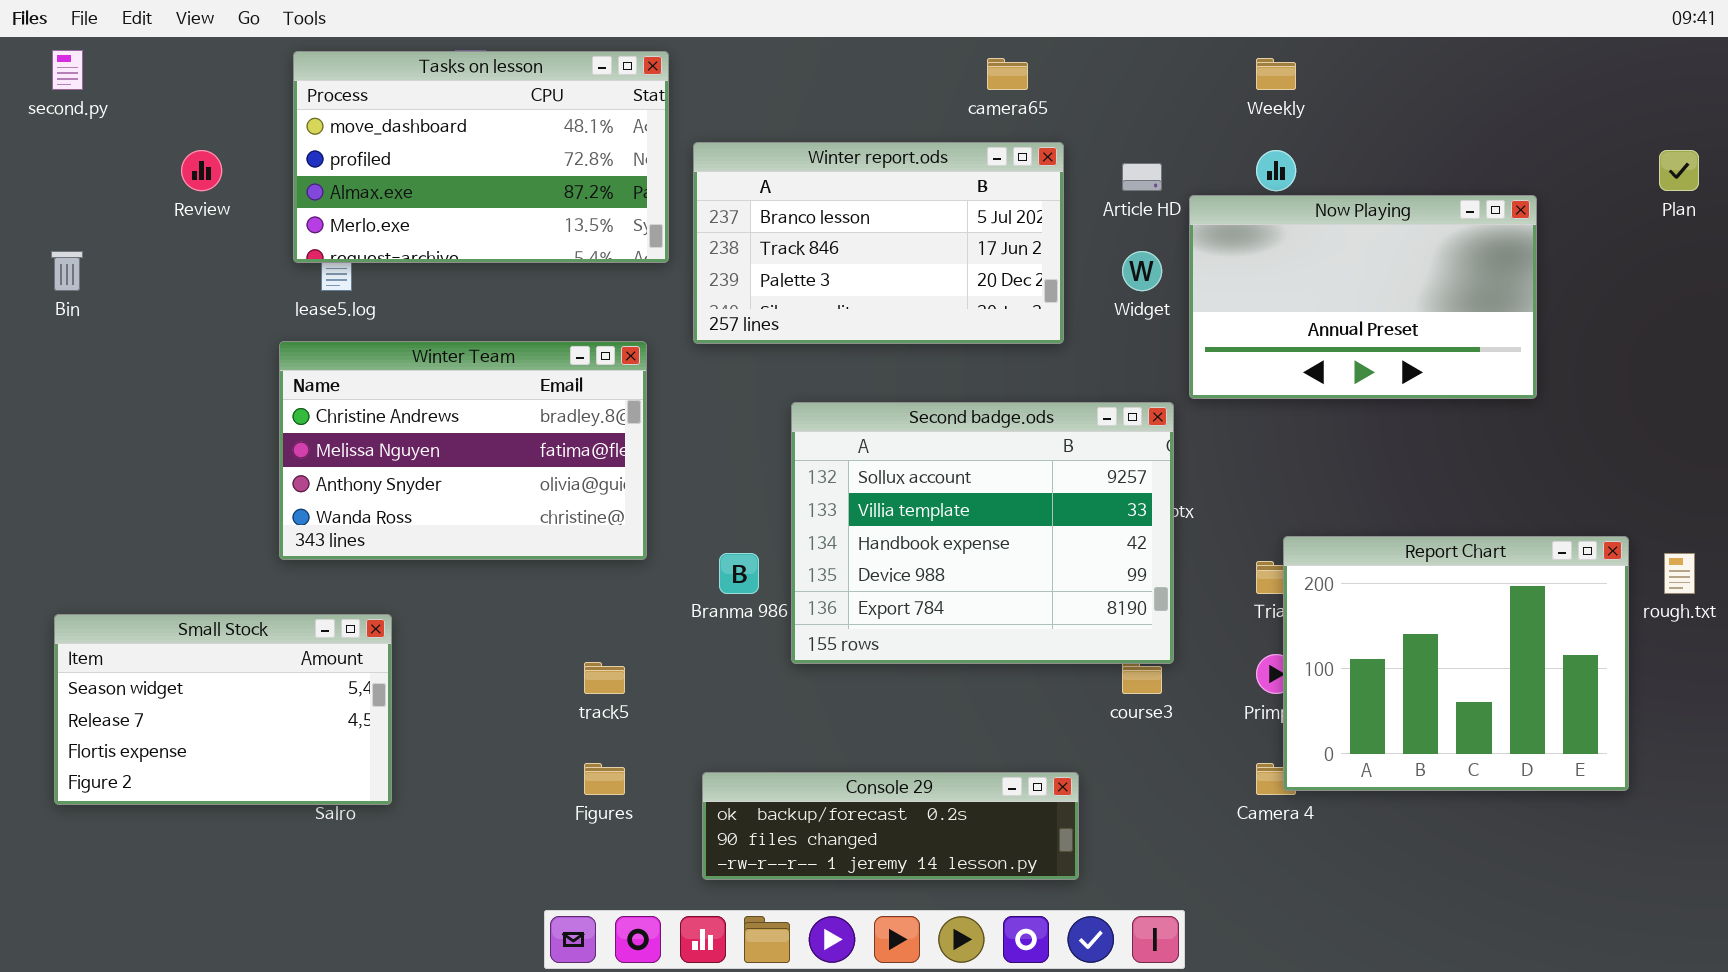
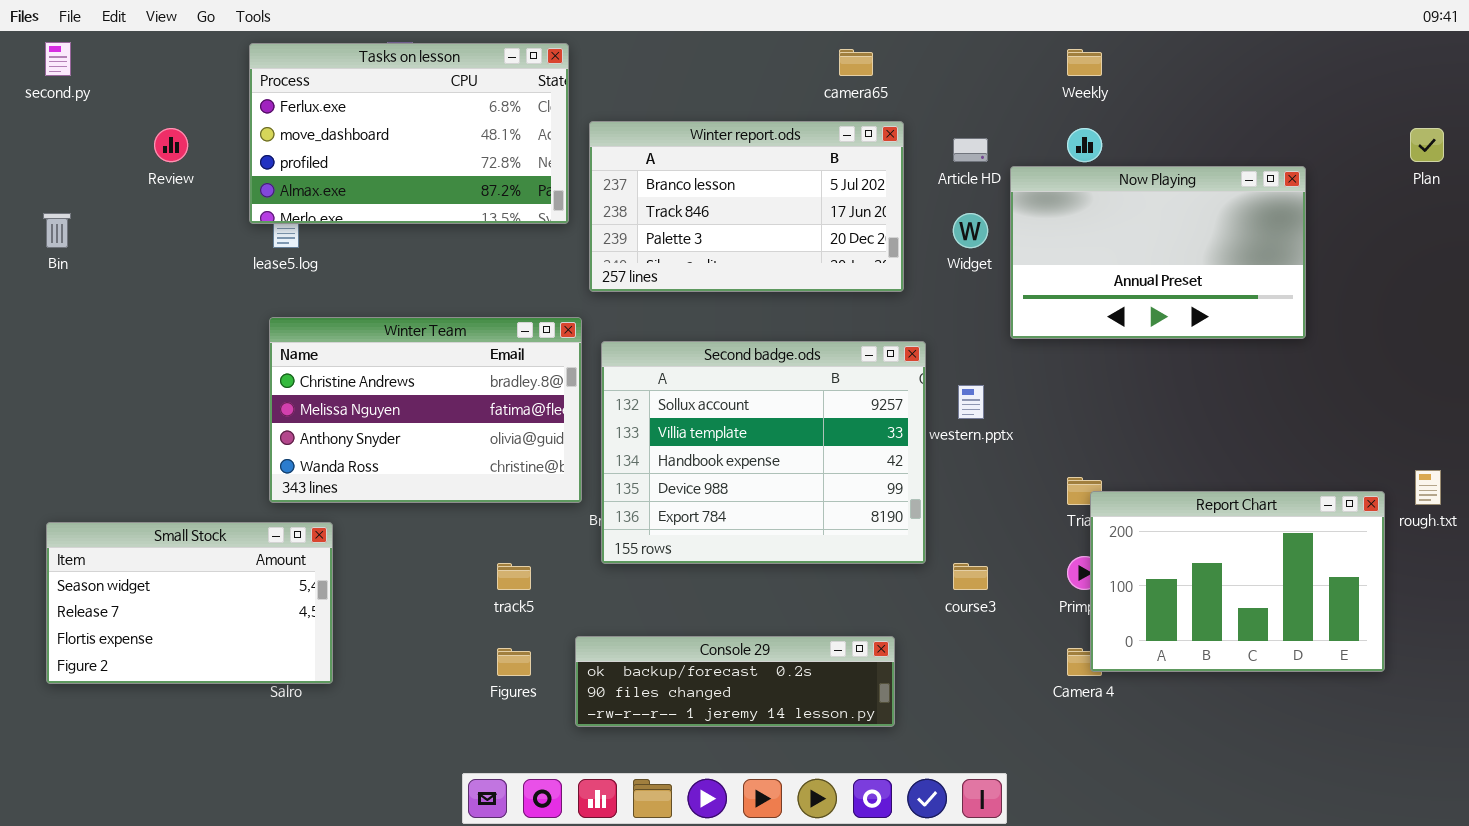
Tasks on lesson: [293,51,669,263] -> [249,43,569,224], scrolled up 1 row
Winter Team: [279,341,647,560] -> [269,317,582,503], moved
Second badge.ods: [791,402,1174,664] -> [601,341,926,564], moved
Report Chart: [1283,536,1629,791] -> [1090,491,1385,672], resized
Console 29: [702,772,1079,880] -> [575,636,895,727], moved

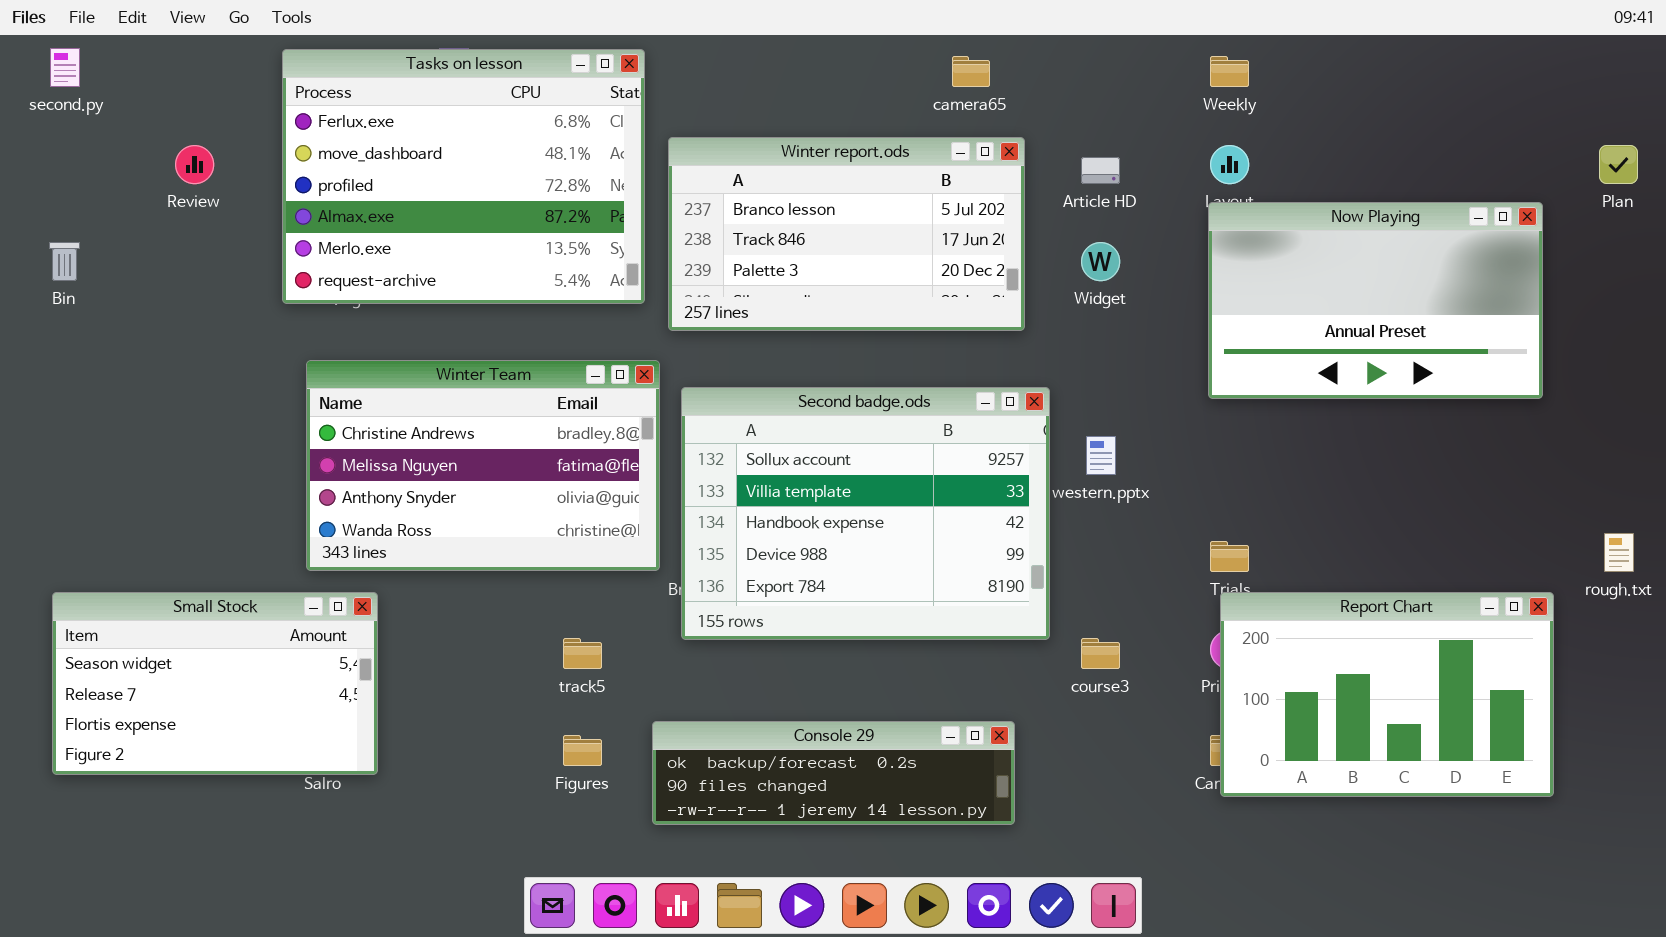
Tasks on lesson: [249,43,569,224] -> [282,49,645,304], resized
Now Playing: [1010,166,1306,339] -> [1208,202,1543,399], moved
Report Chart: [1090,491,1385,672] -> [1220,592,1554,797], moved

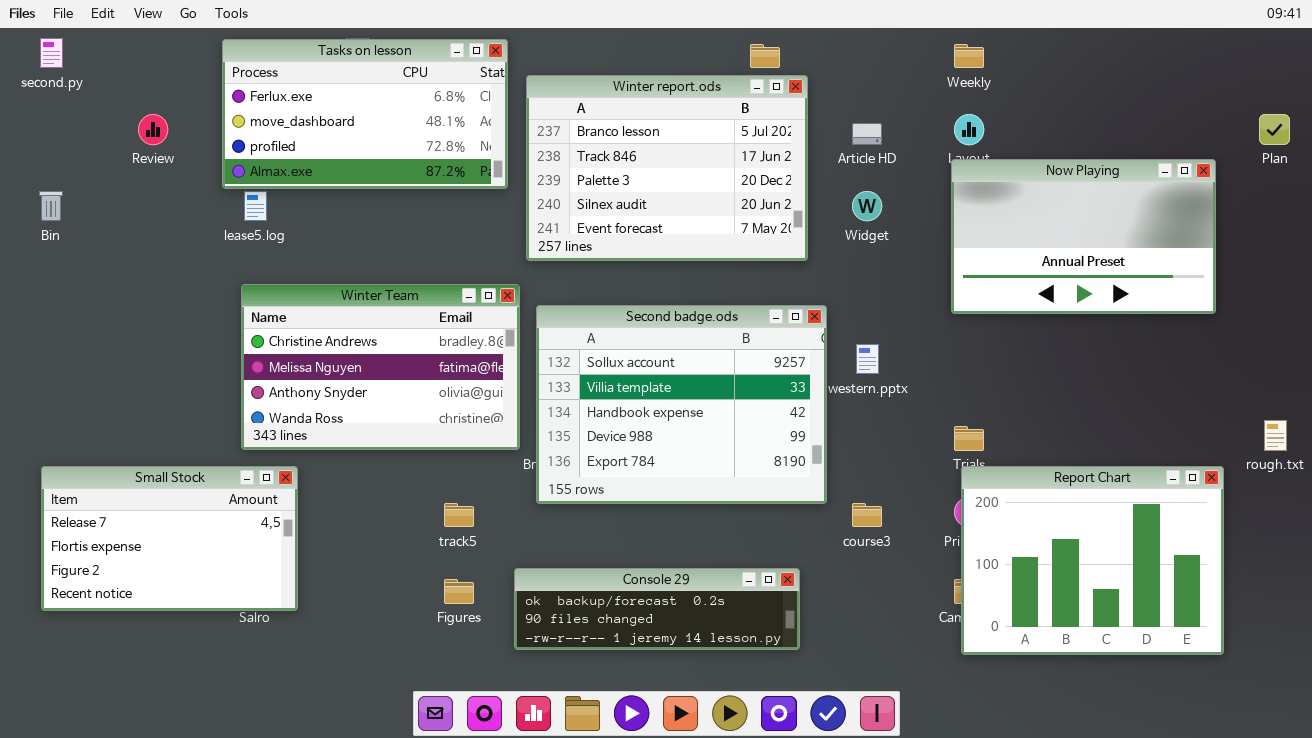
Tasks on lesson: [282,49,645,304] -> [222,39,508,189], resized
Winter report.ods: [668,137,1025,331] -> [526,75,808,261], resized
Small Stock: [52,592,378,775] -> [41,466,298,611], scrolled down 1 row
Report Chart: [1220,592,1554,797] -> [961,466,1224,655], resized

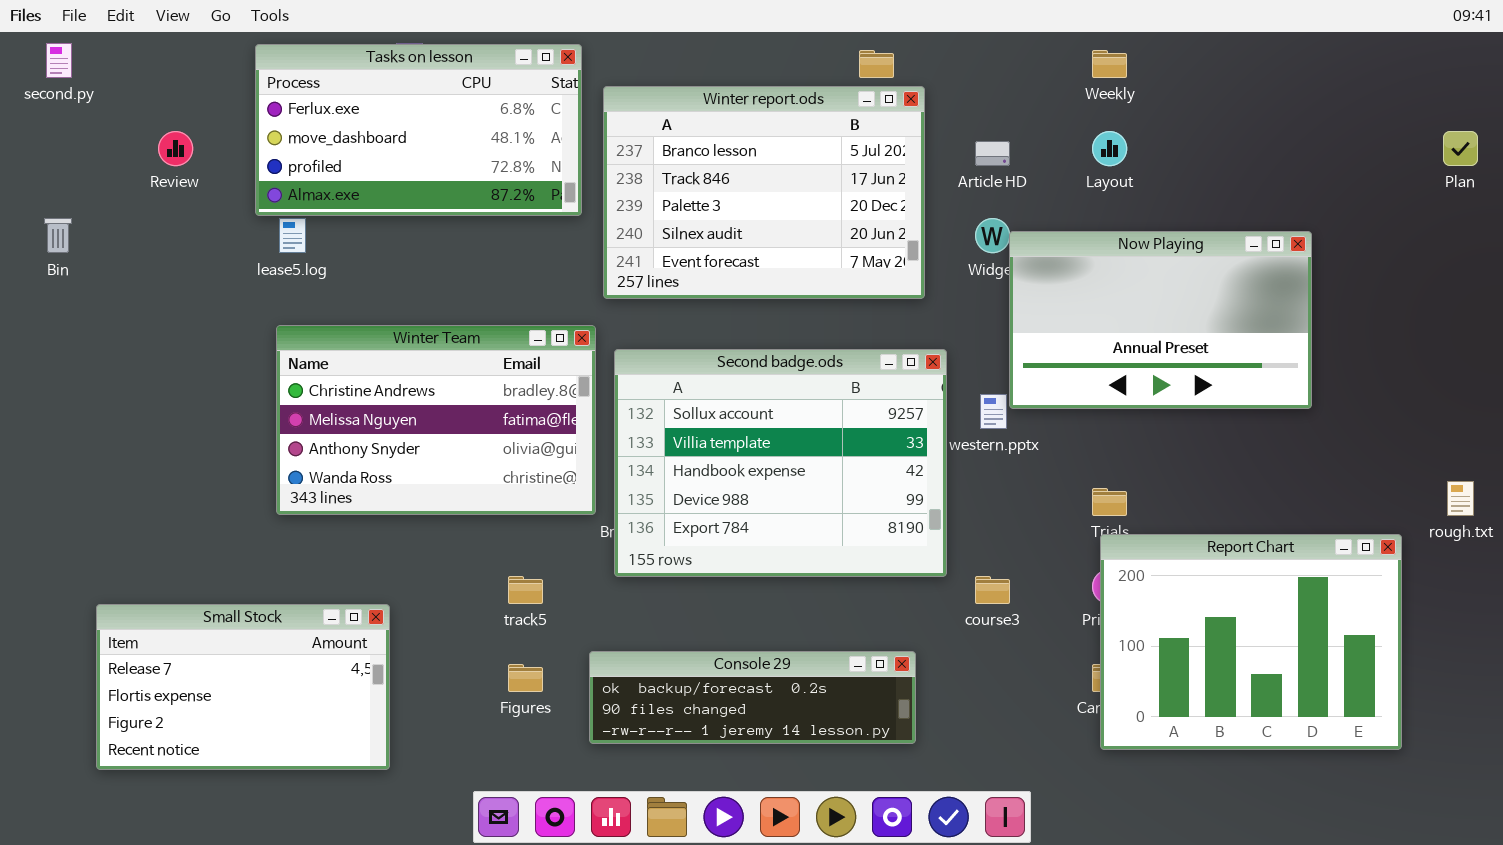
Now Playing: [951,159,1216,314] -> [1009,231,1312,409], moved
Small Stock: [41,466,298,611] -> [96,604,390,770], moved

